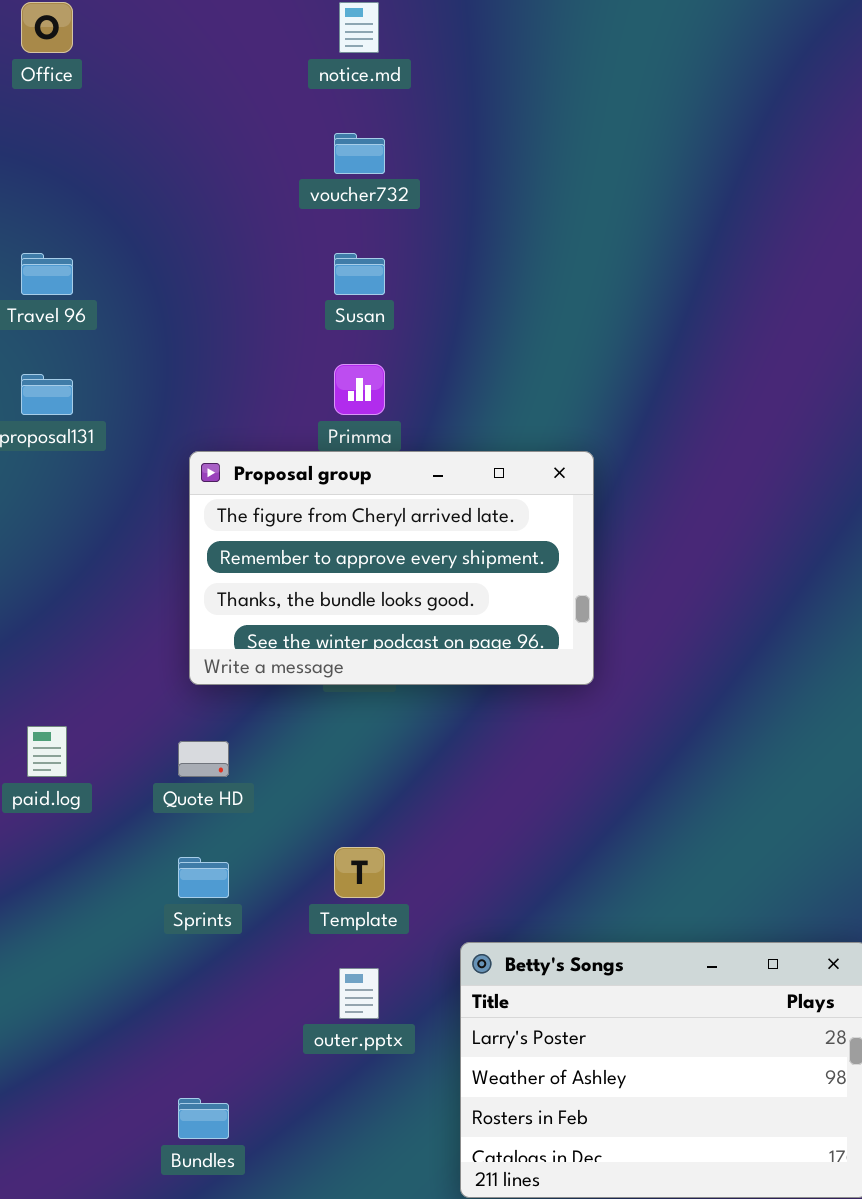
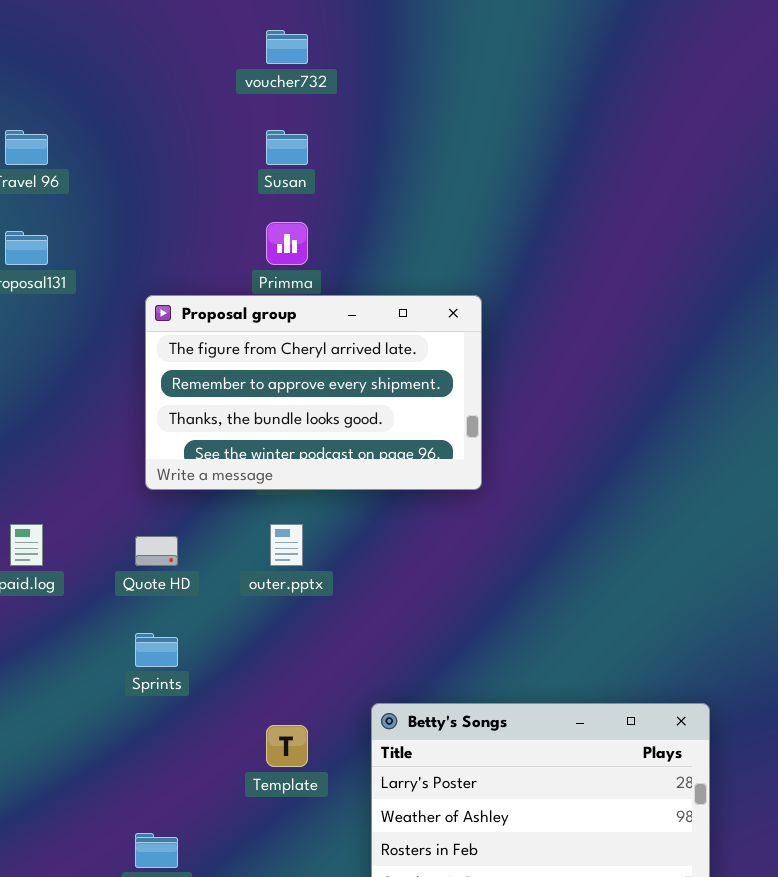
Template: [334,847,385,898] -> [266,725,308,767], moved
outer.pptx: [339,968,379,1019] -> [270,524,303,566], moved

